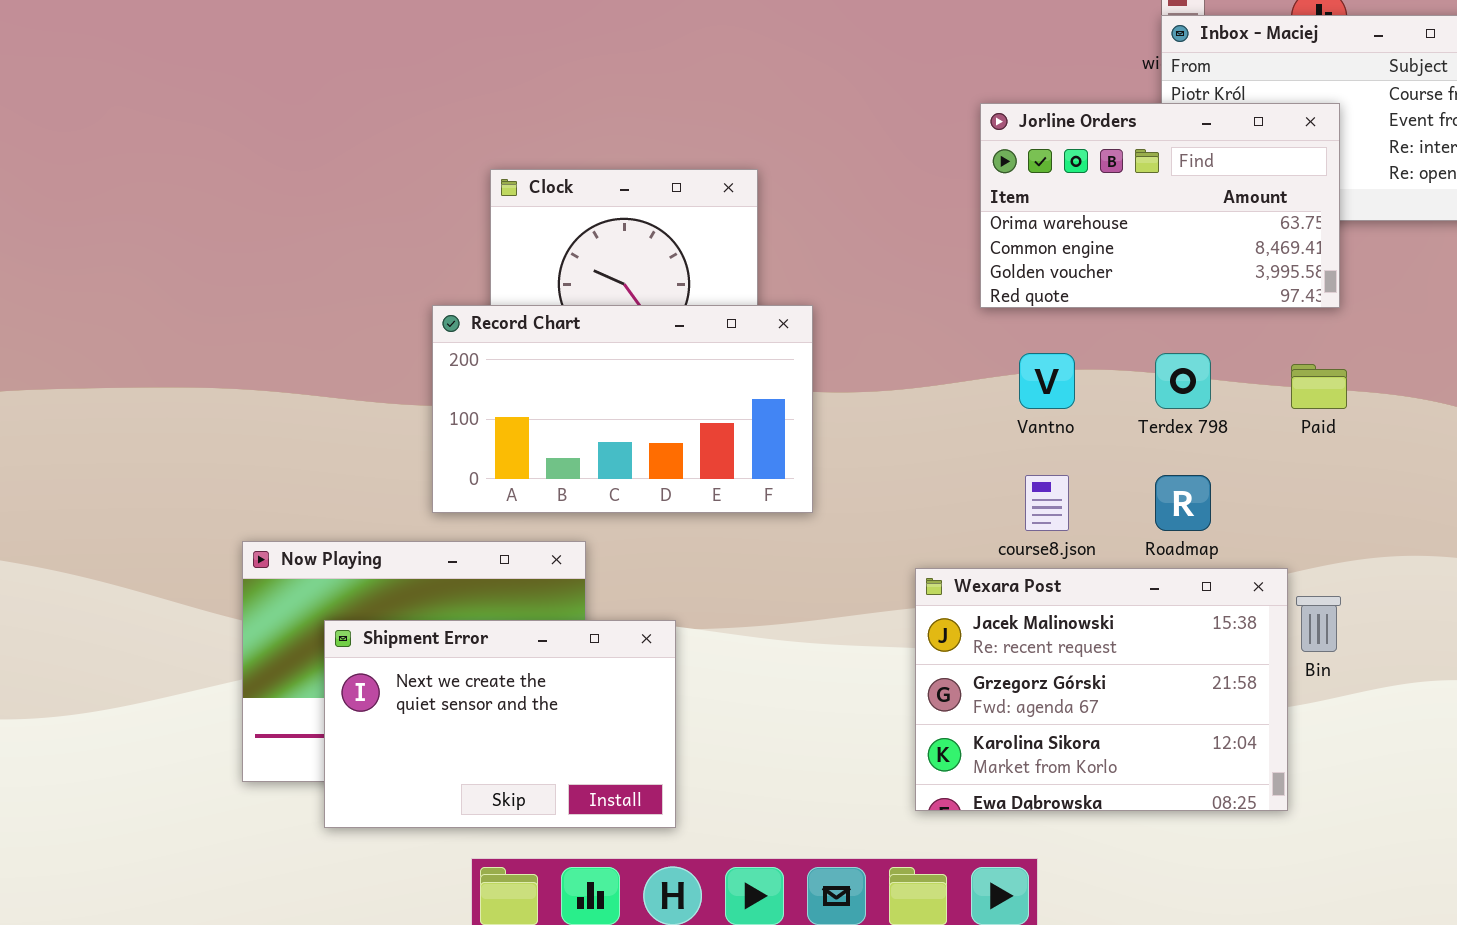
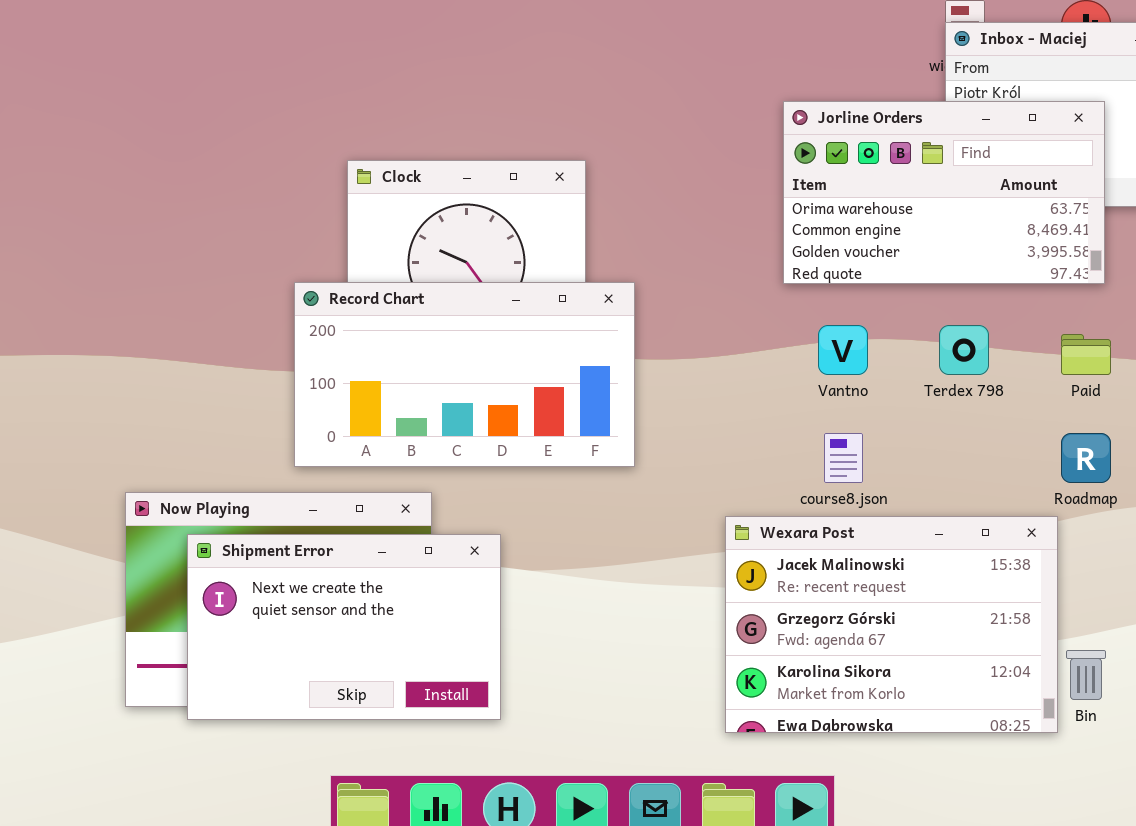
Roadmap: [1155,475,1211,531] -> [1061,433,1111,483], moved
Bin: [1296,596,1341,652] -> [1066,650,1106,700], moved
Shipment Error: [324,620,676,828] -> [187,534,501,720], moved

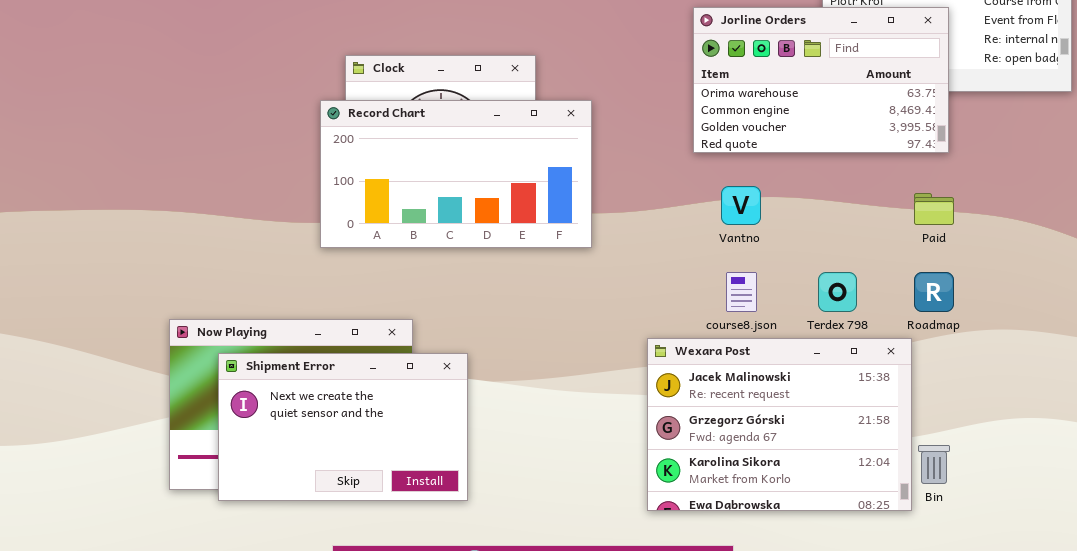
Record Chart: [294,282,635,467] -> [320,100,592,248], moved
Terdex 798: [939,325,989,375] -> [818,272,857,312], moved

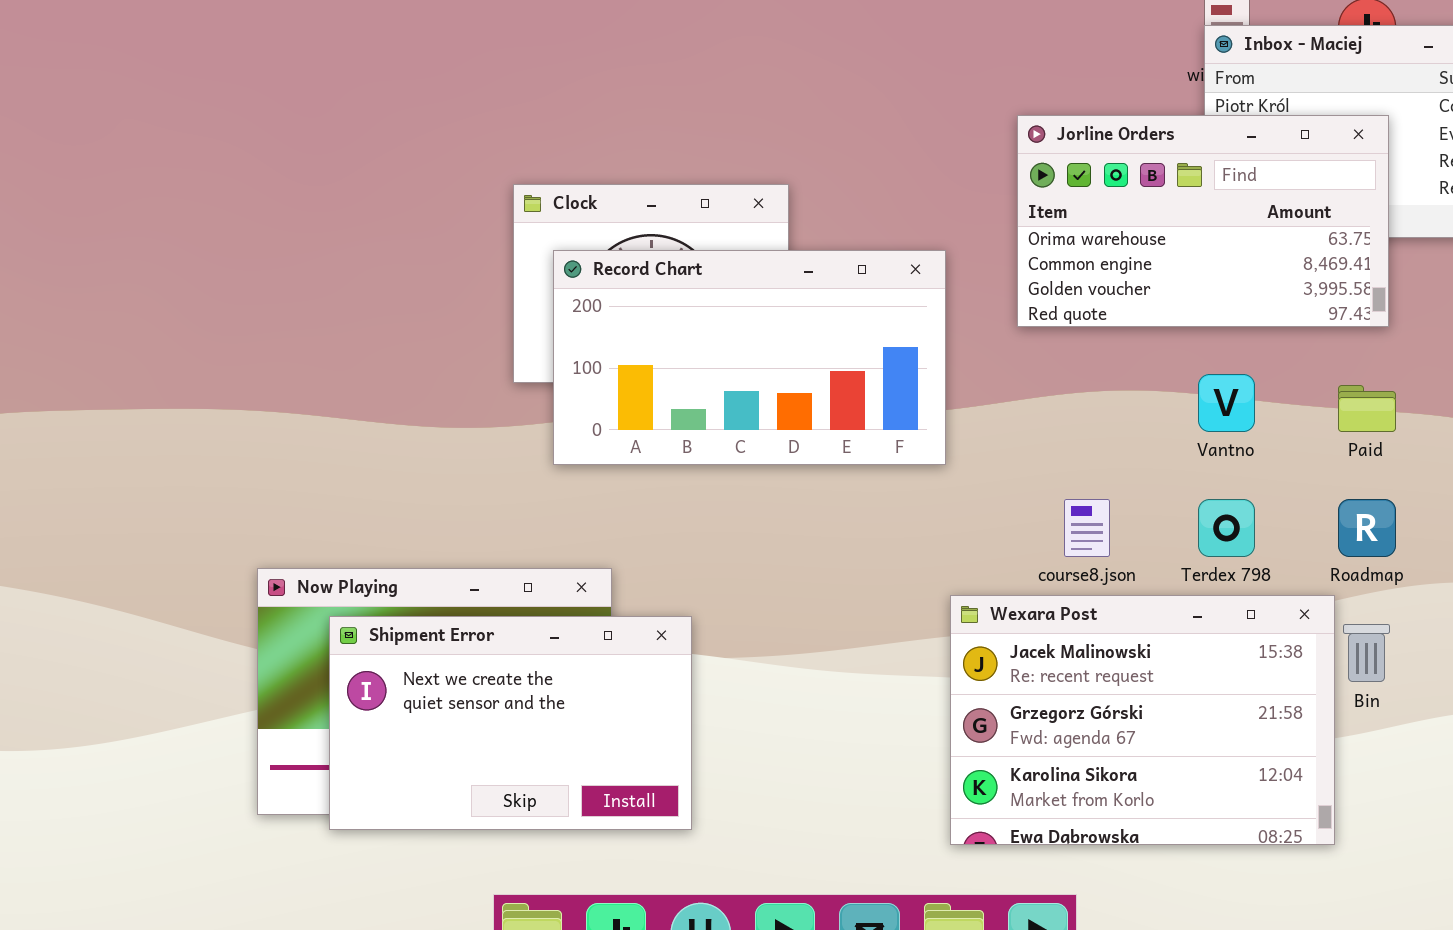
Record Chart: [320,100,592,248] -> [553,250,946,465], moved
Vantno: [721,186,761,225] -> [1198,374,1255,432], moved
Bin: [918,445,950,484] -> [1343,624,1390,682], moved

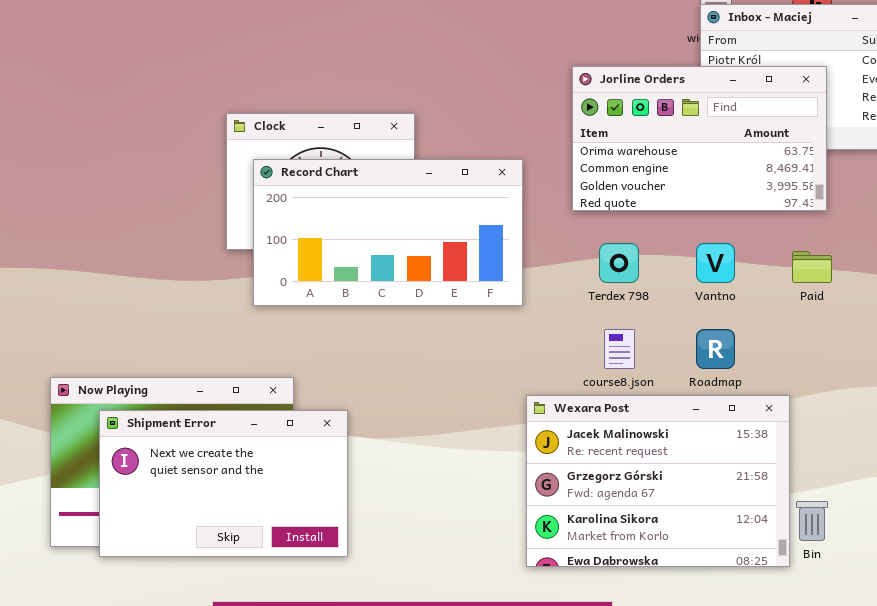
Terdex 798: [1198,499,1255,557] -> [599,243,639,283], moved
Roadmap: [1338,499,1396,557] -> [696,329,735,369], moved
Bin: [1343,624,1390,682] -> [796,501,828,541], moved

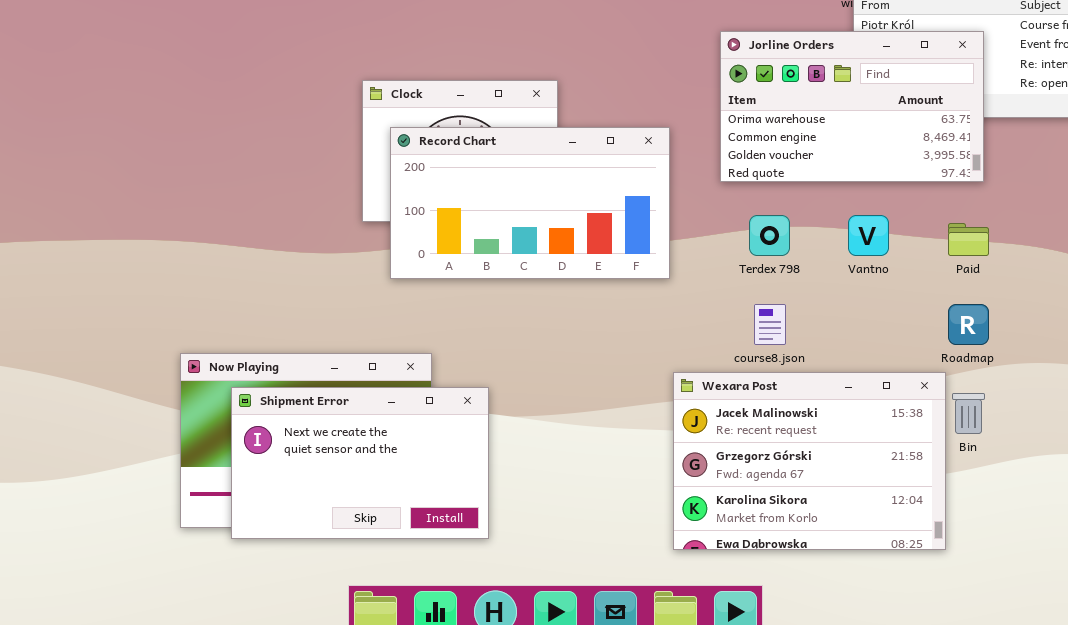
Roadmap: [696,329,735,369] -> [948,304,989,345], moved
Bin: [796,501,828,541] -> [952,393,985,434], moved

